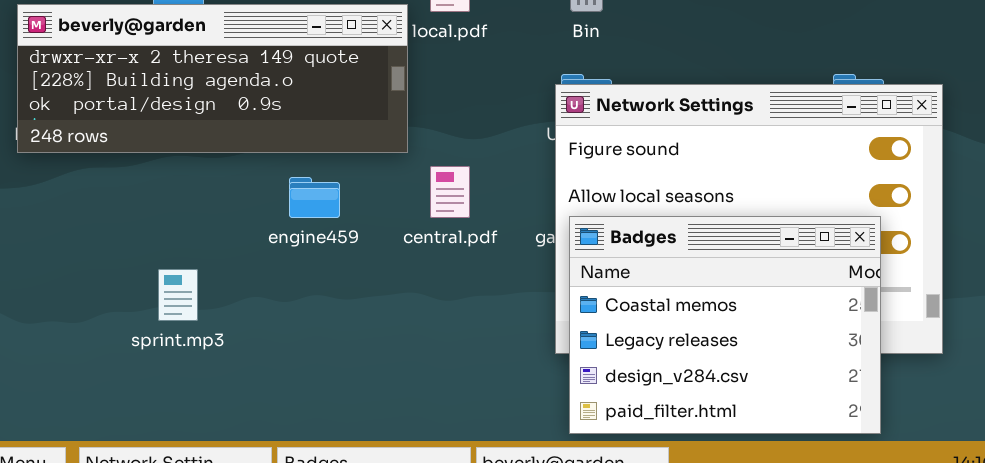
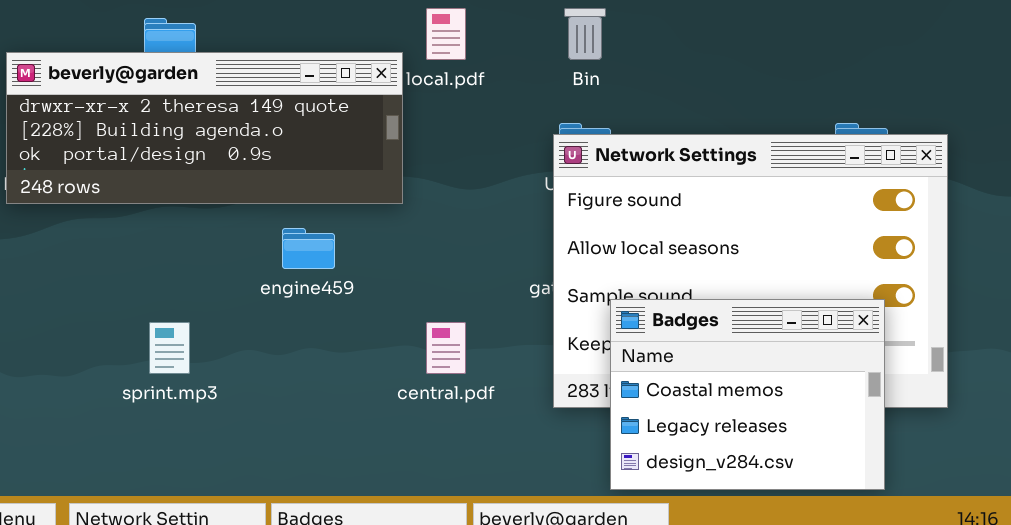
central.pdf: [430,166,470,218] -> [426,322,466,374], moved
Badges: [569,216,881,434] -> [610,299,885,490], resized

